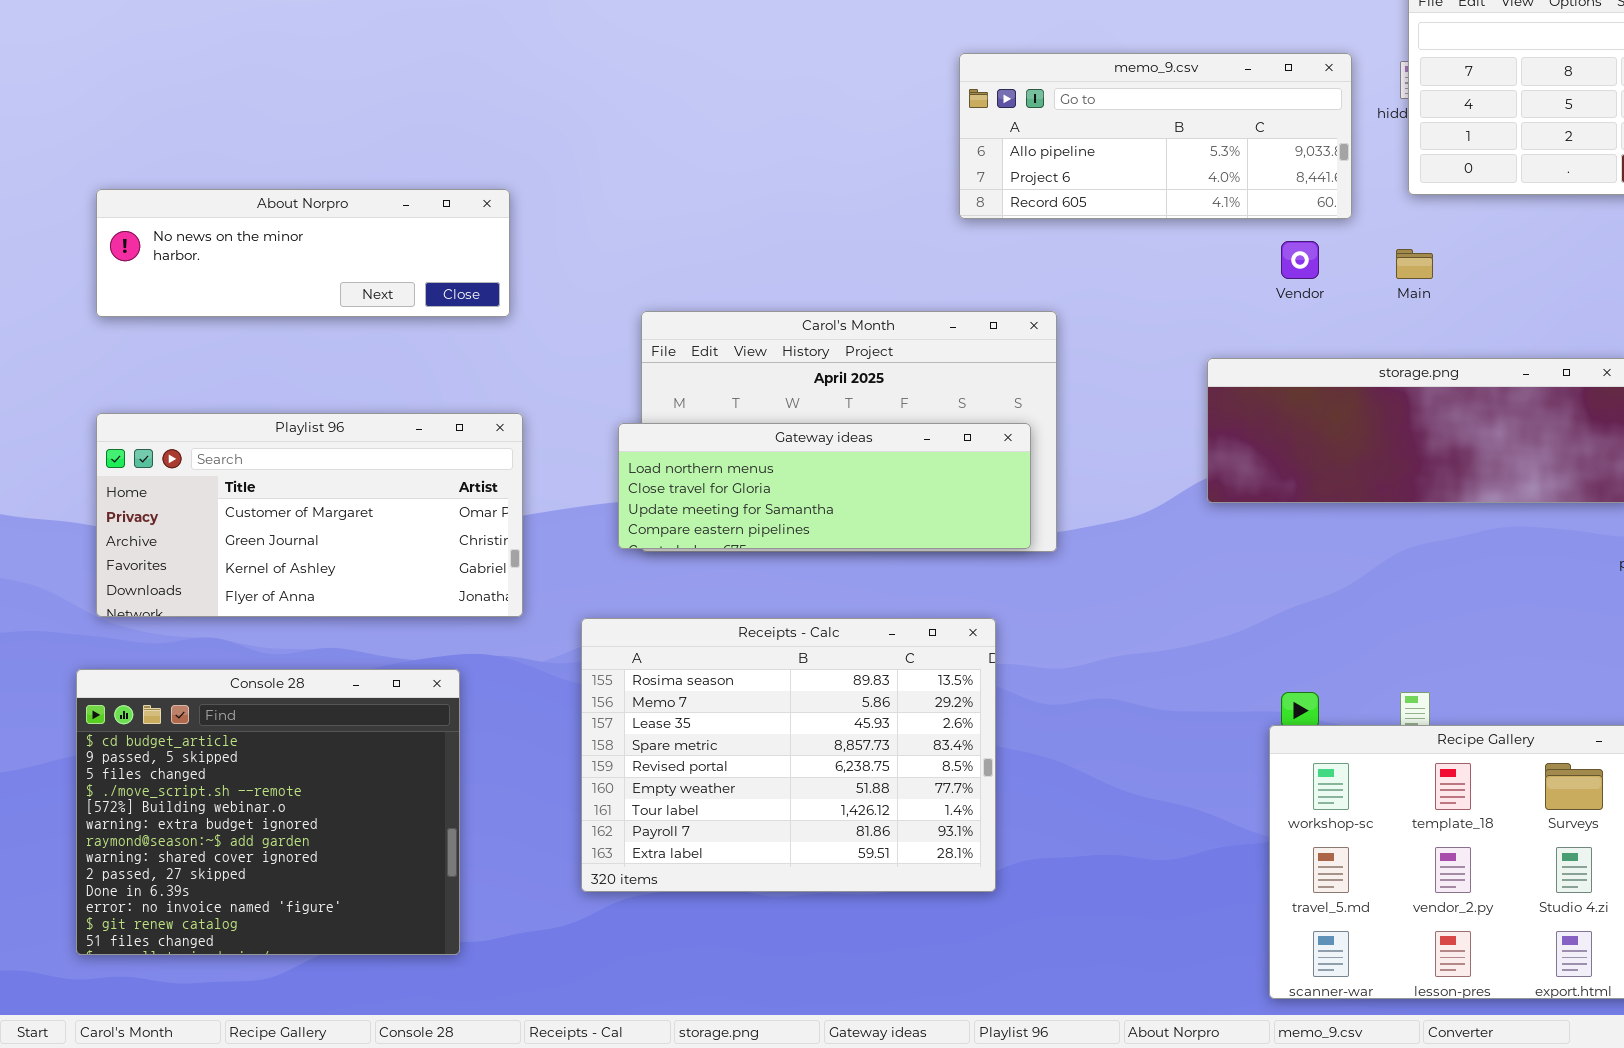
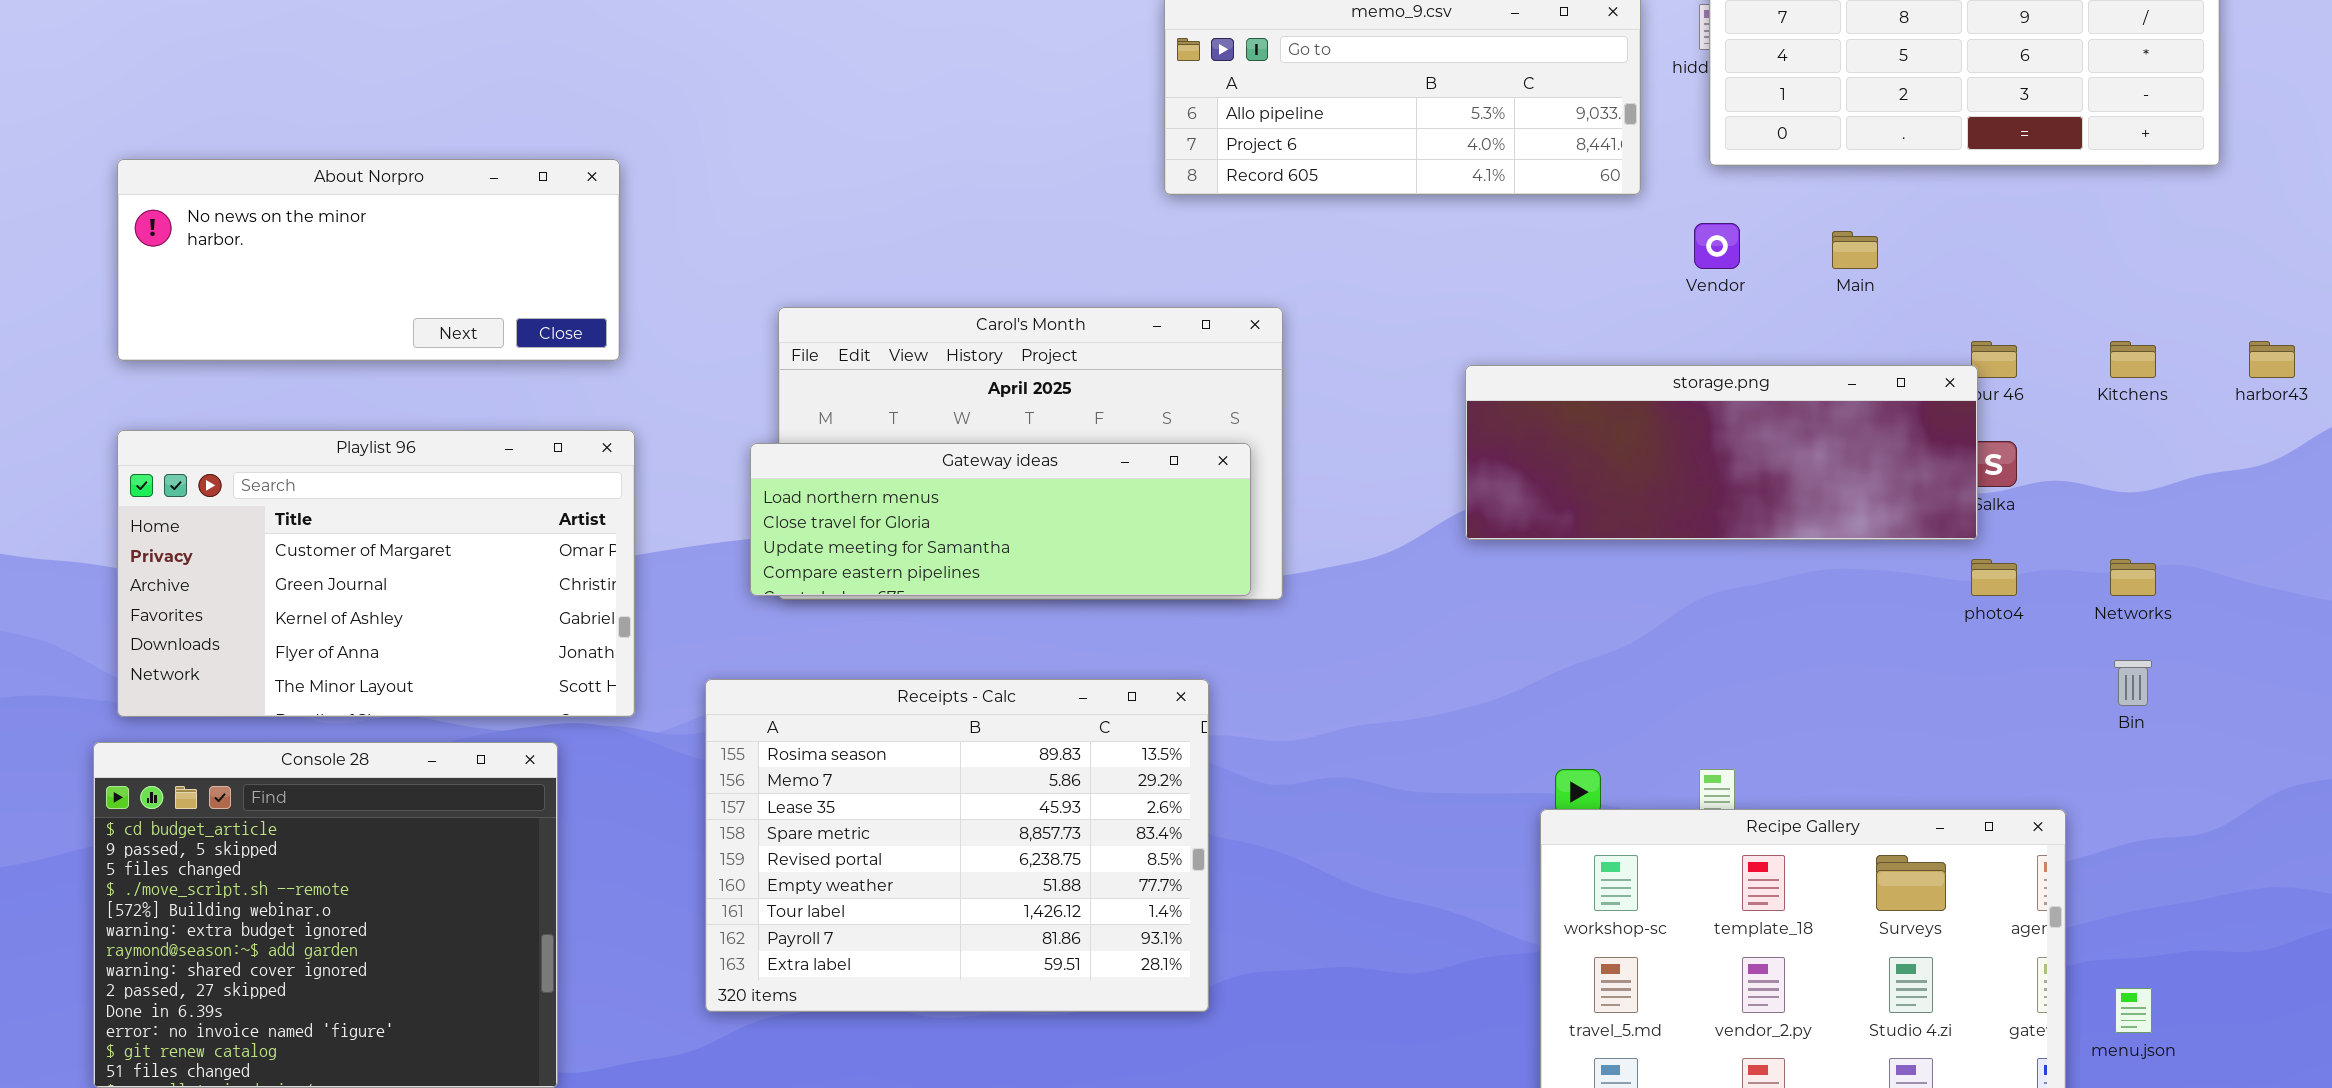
About Norpro: [96,189,510,317] -> [117,159,620,361], resized
Vendor: [1281,241,1319,279] -> [1694,223,1740,269], moved
Main: [1396,249,1433,279] -> [1832,231,1878,269], moved
Playlist 96: [96,413,523,617] -> [117,430,635,717], resized

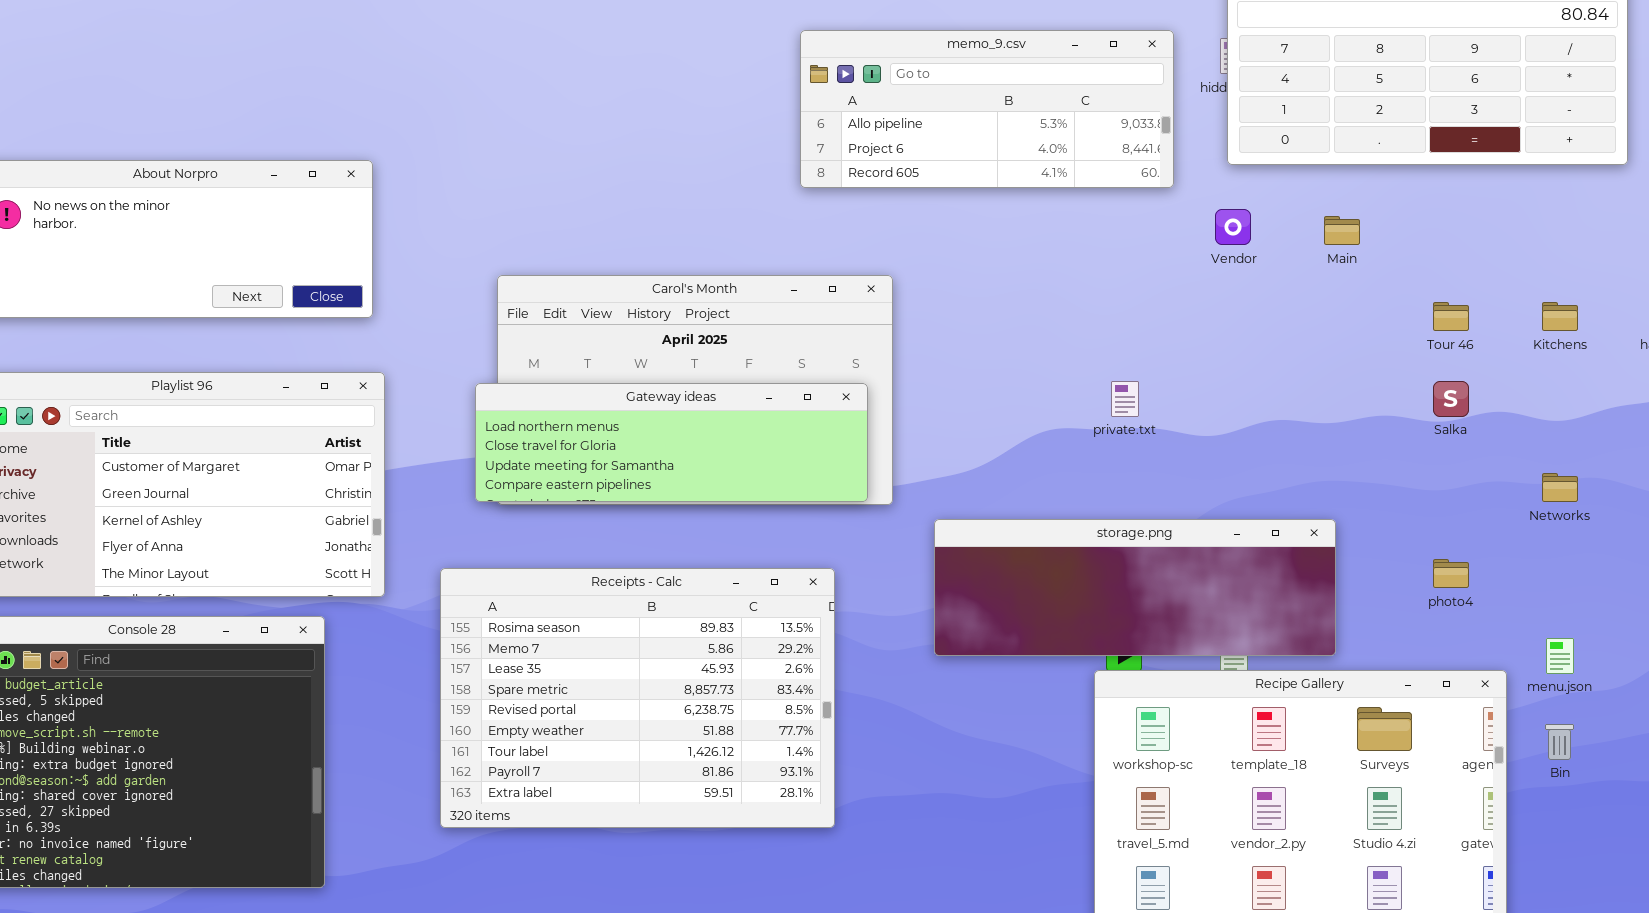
storage.png: [1465,365,1978,540] -> [934,519,1336,656], moved
photo4: [1971,559,2017,596] -> [1433,559,1469,588], moved
Bin: [2114,660,2152,706] -> [1545,724,1574,760], moved
menu.json: [2115,988,2152,1033] -> [1546,638,1574,674], moved

